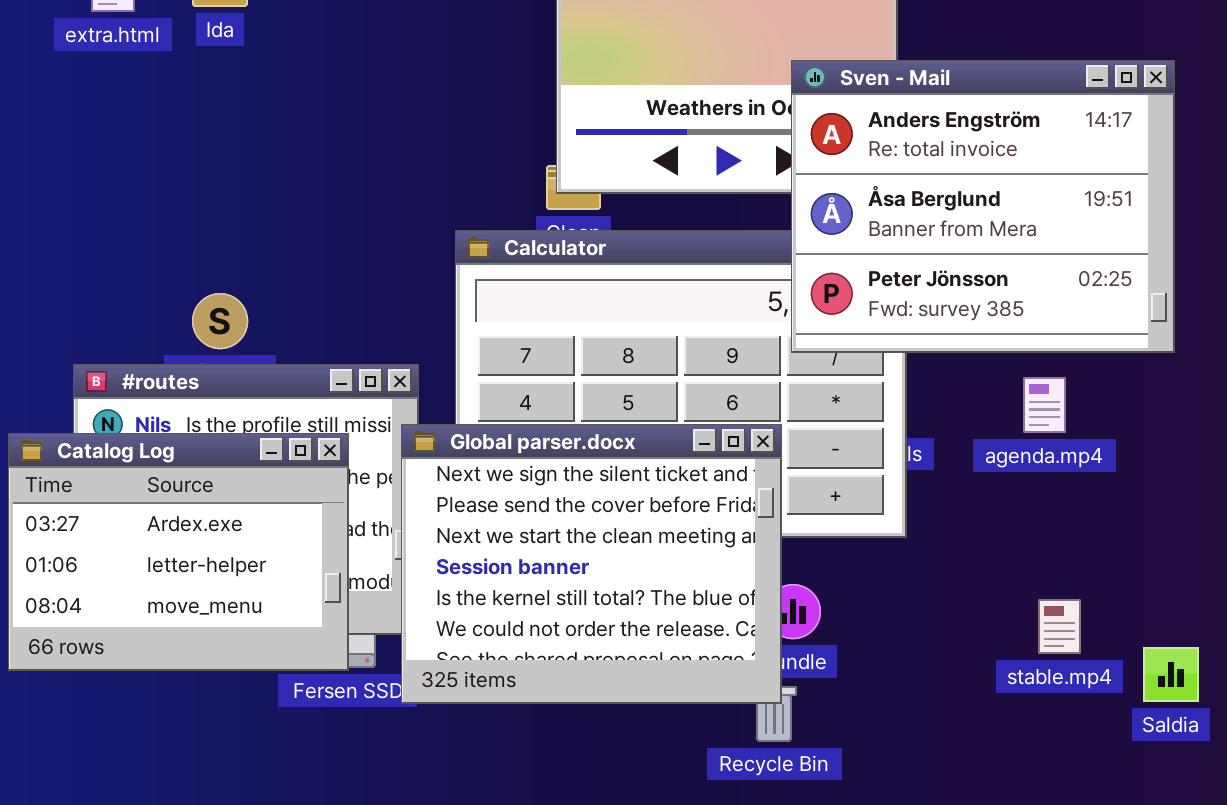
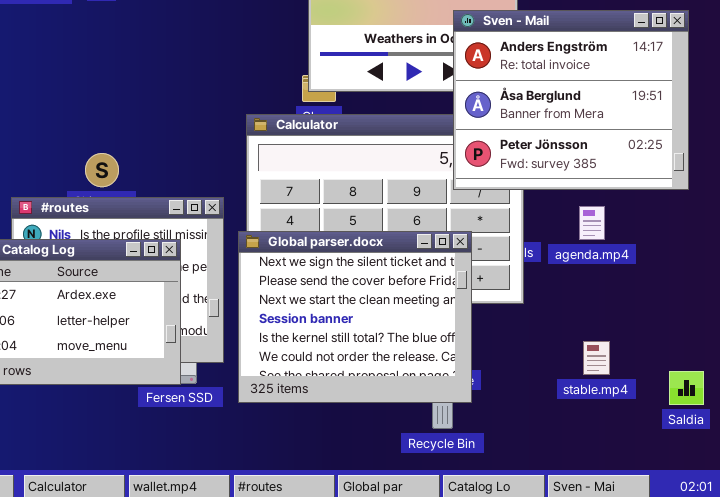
agenda.mp4: [1023,377,1066,433] -> [579,206,605,240], moved
Global parser.docx: [401,424,782,704] -> [238,231,472,403], moved
stable.mp4: [1038,599,1081,654] -> [583,341,610,375], moved

